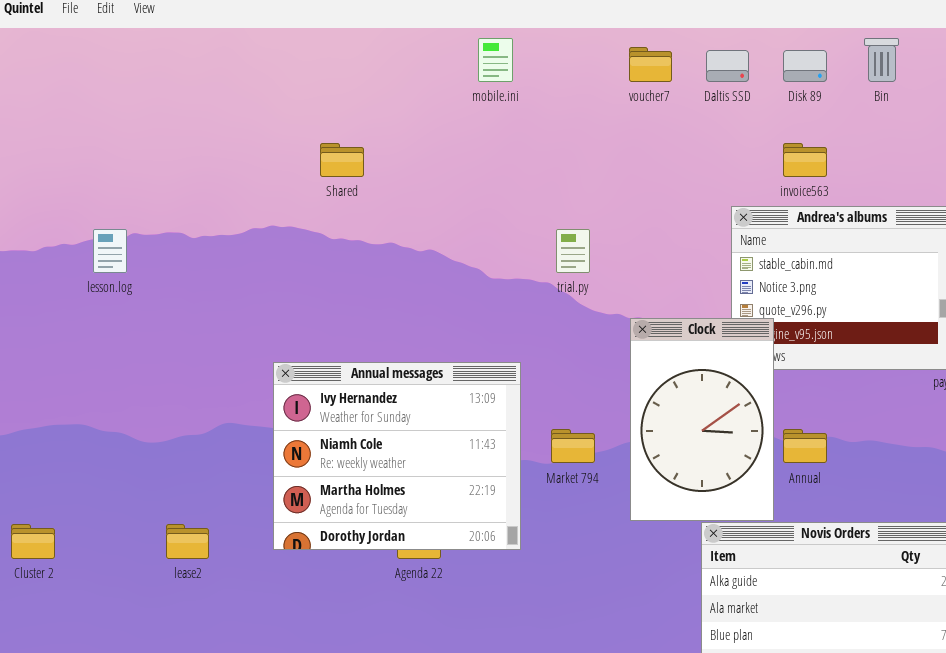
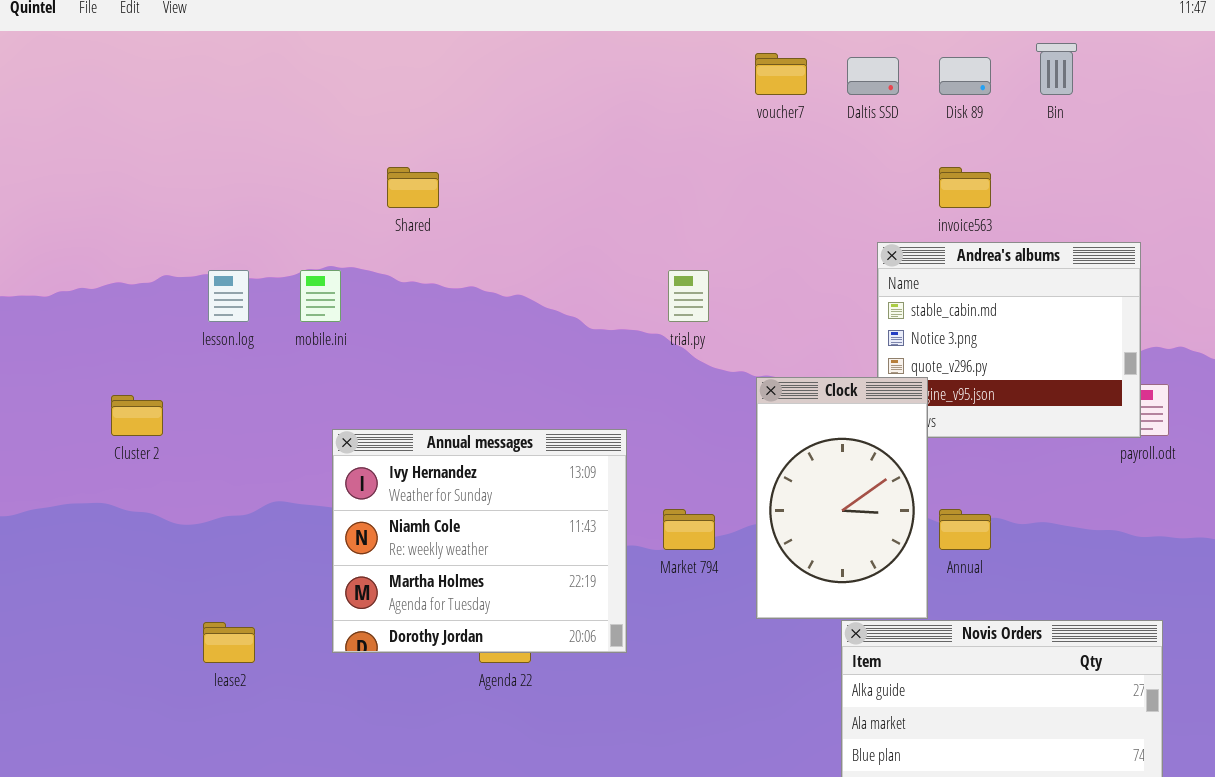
mobile.ini: [478,38,513,82] -> [300,270,341,322], moved
lesson.log: [93,229,127,273] -> [208,270,249,322], moved
Cluster 2: [11,524,55,559] -> [111,395,163,436], moved

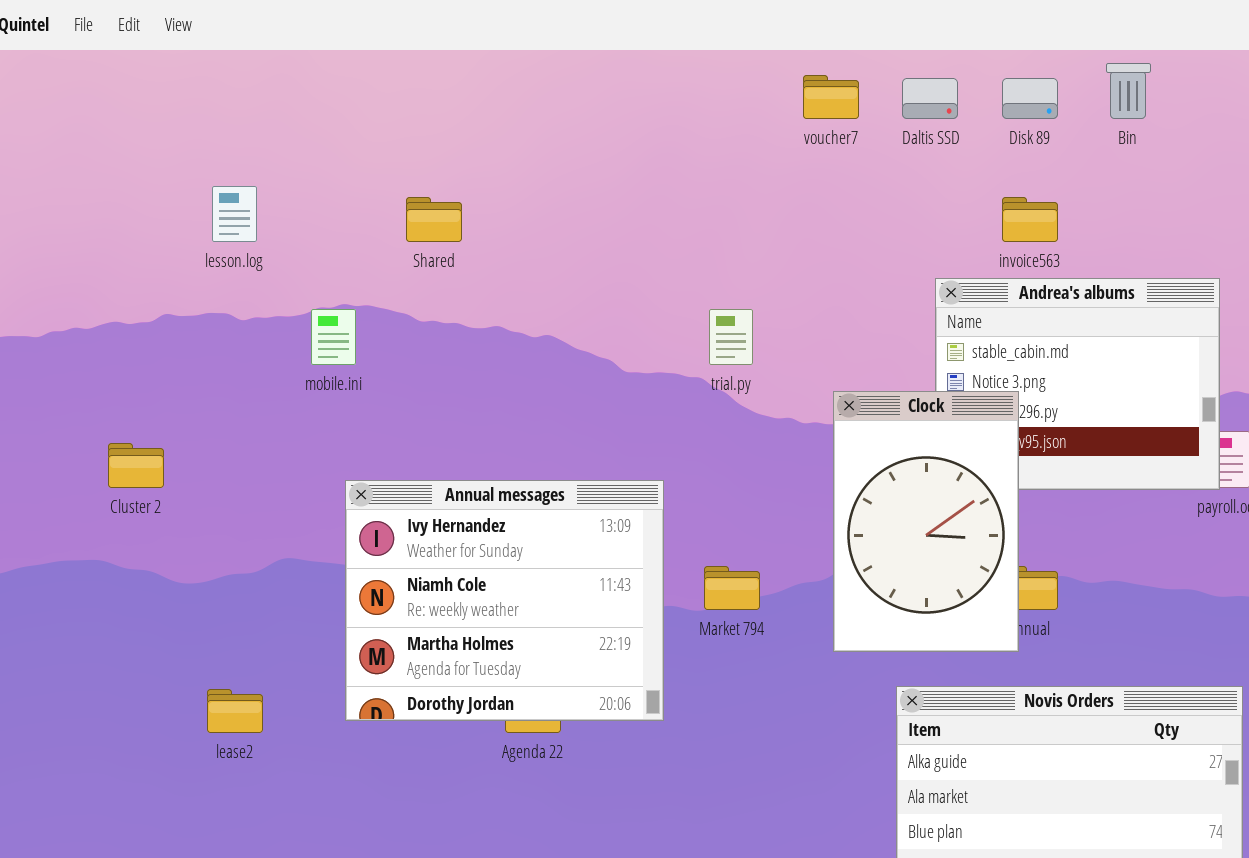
lesson.log: [208,270,249,322] -> [212,186,257,242], moved
Clock: [756,377,928,619] -> [833,391,1019,652], moved

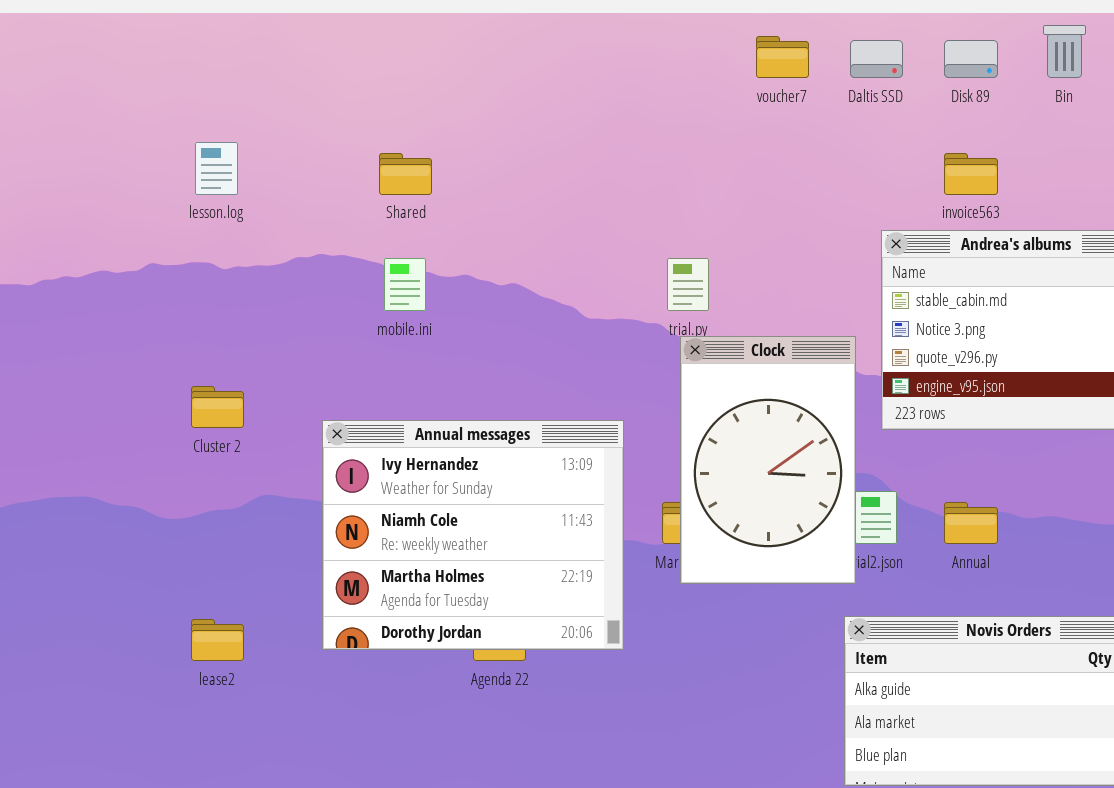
mobile.ini: [311,309,356,365] -> [384,258,426,311], moved
Clock: [833,391,1019,652] -> [680,336,856,584], moved
Cluster 2: [108,443,164,488] -> [191,386,244,428], moved

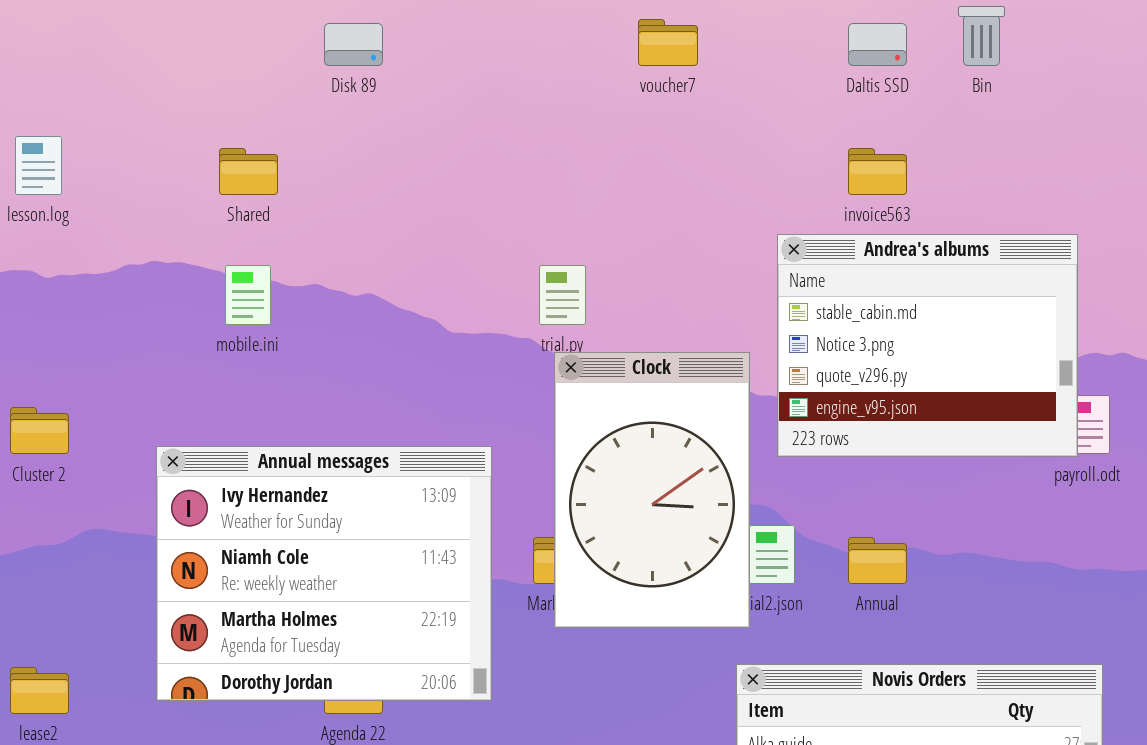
Daltis SSD: [850,40,903,78] -> [848,23,907,66], moved
Disk 89: [944,40,998,78] -> [324,23,383,66], moved

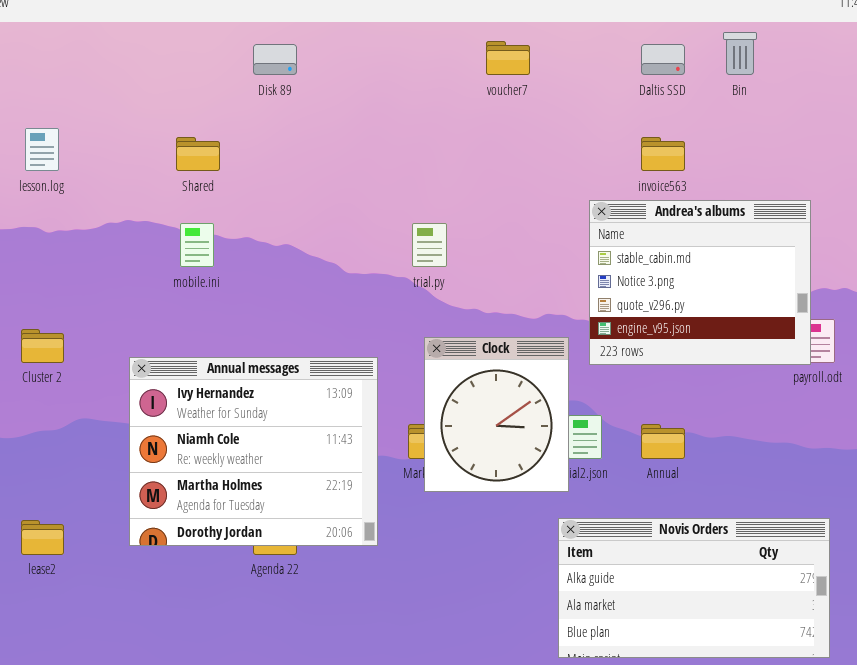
Clock: [554,352,750,628] -> [424,337,569,492], resized

